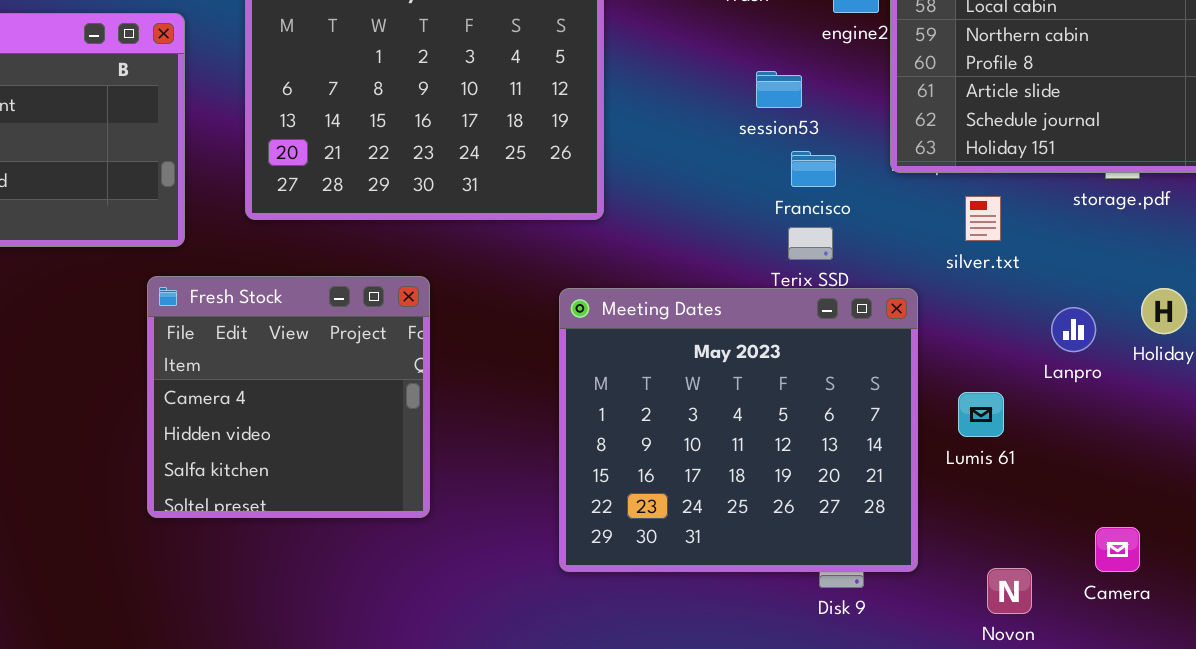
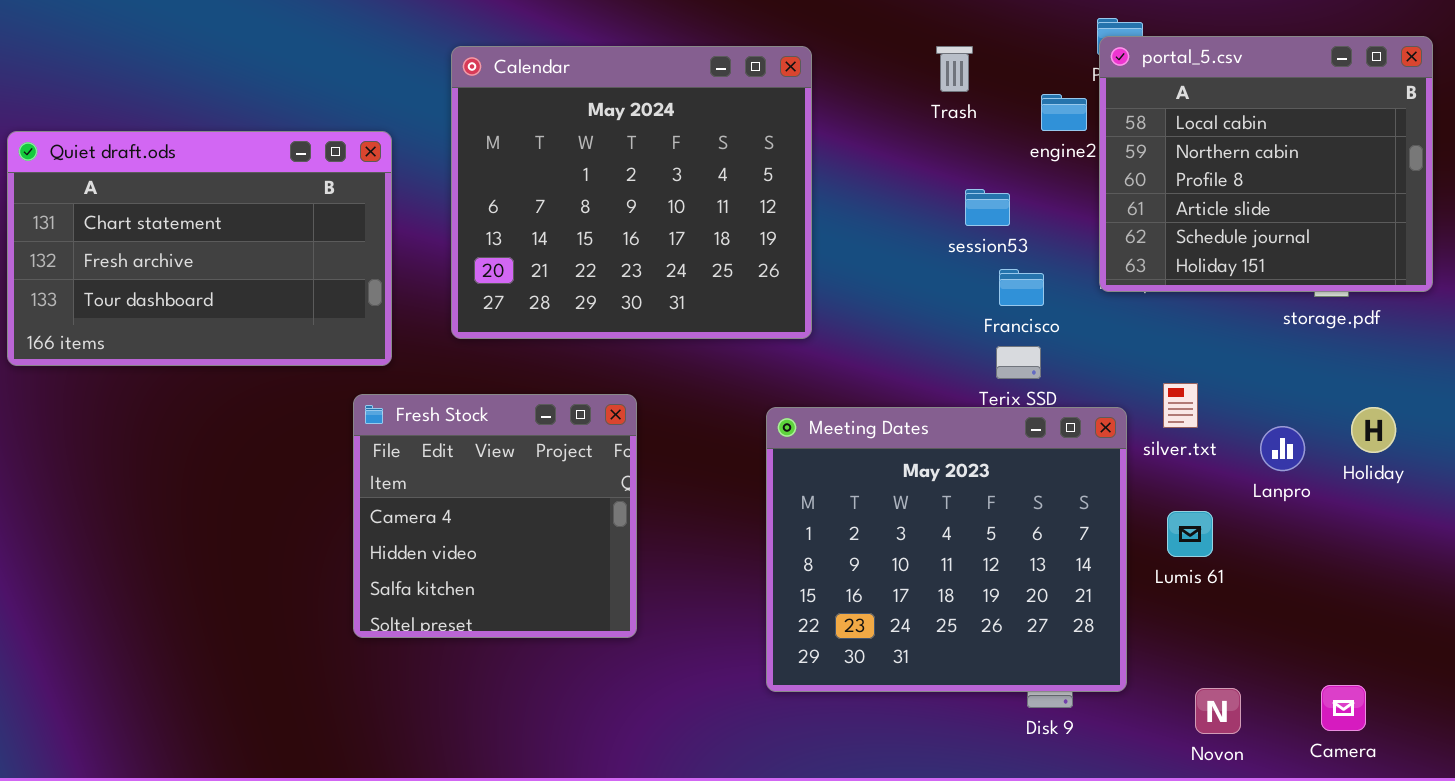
silver.txt: [965,196,1001,241] -> [1163,383,1198,428], moved
Camera: [1095,527,1140,572] -> [1321,685,1366,731], moved

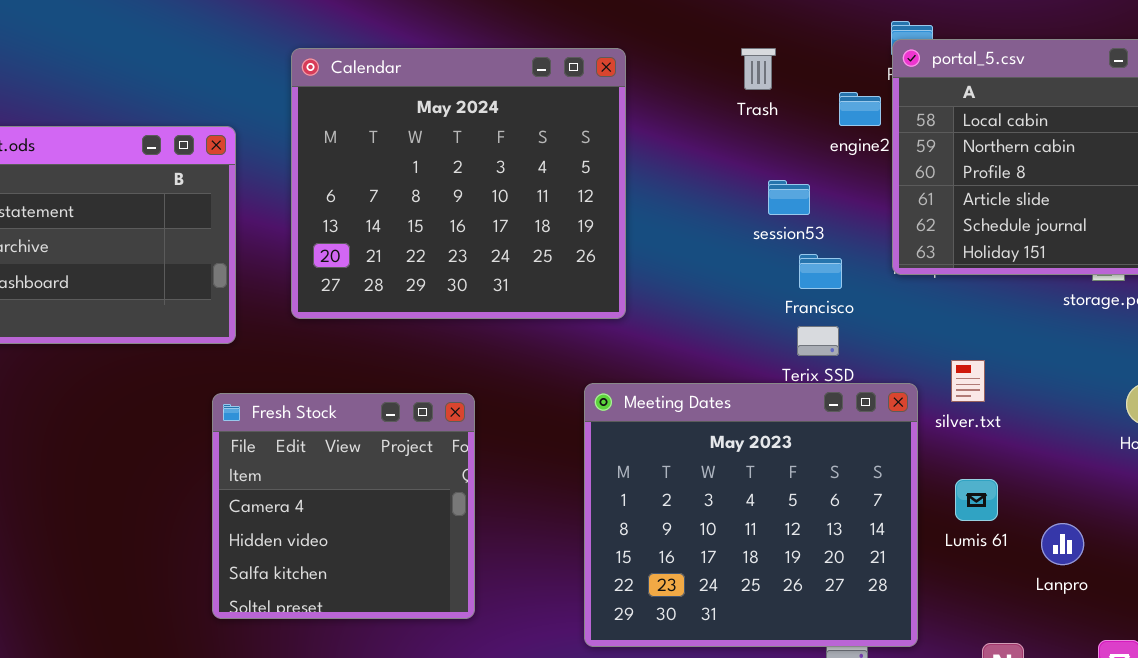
Fresh Stock: [353,394,637,638] -> [212,393,475,619], moved
Lanpro: [1260,426,1305,471] -> [1041,523,1084,565], moved

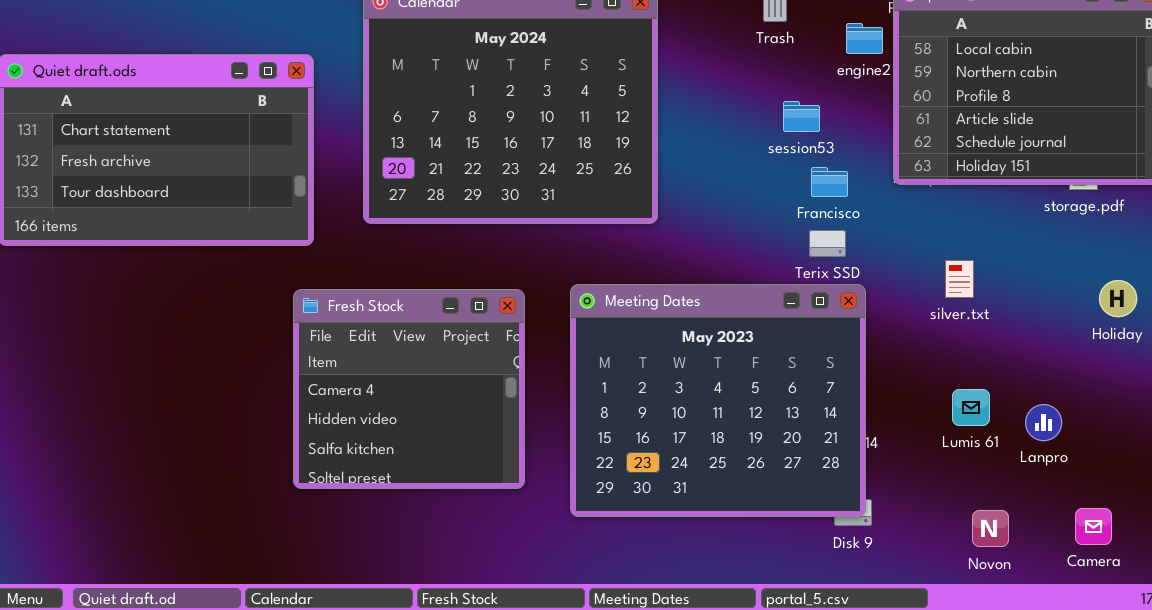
Meeting Dates: [584,383,918,647] -> [570,284,866,517], moved
Lumis 61: [955,479,998,521] -> [952,389,990,426], moved

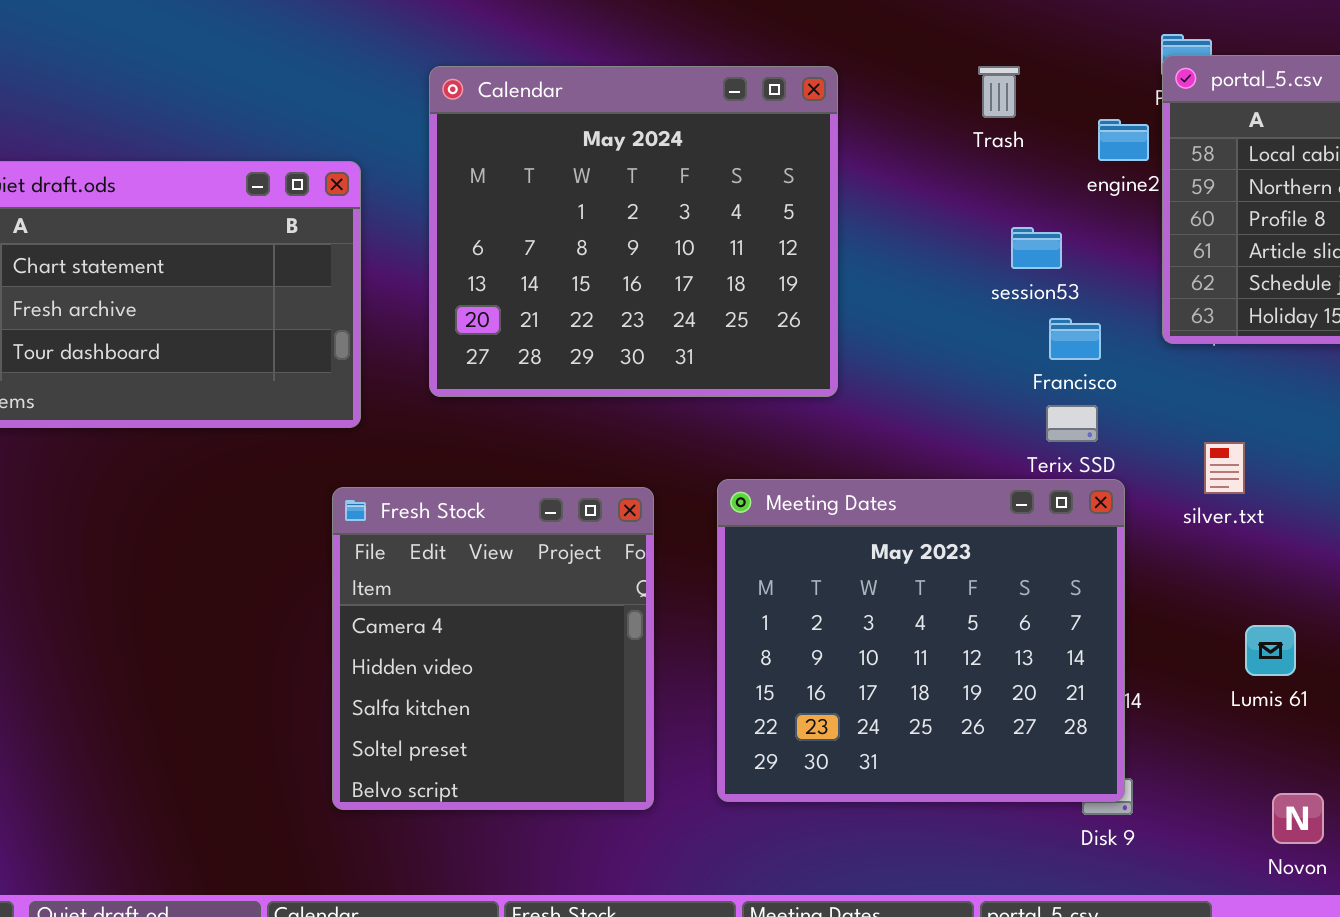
silver.txt: [945,260,974,298] -> [1204,442,1245,494], moved
Fresh Stock: [293,289,525,489] -> [332,487,654,810], resized

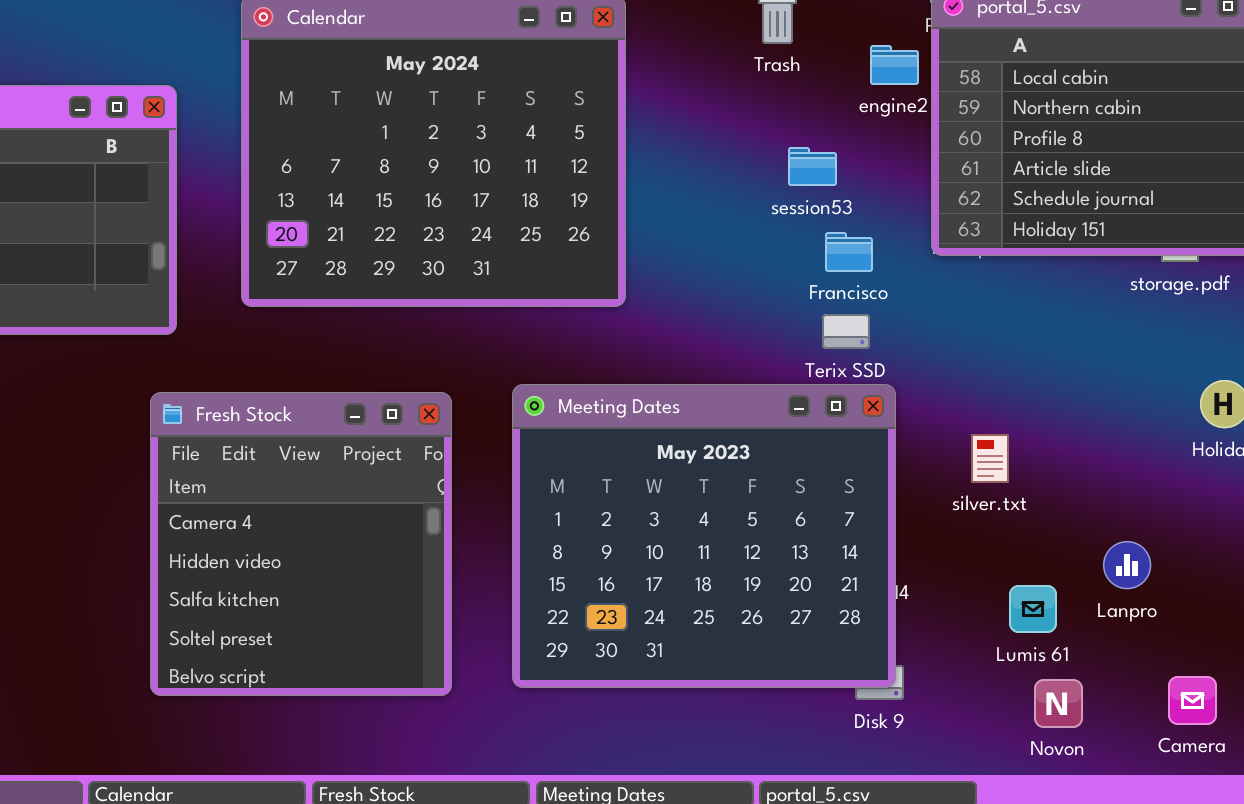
silver.txt: [1204,442,1245,494] -> [971,434,1009,483], moved
Lumis 61: [1245,625,1296,676] -> [1009,585,1057,633], moved

